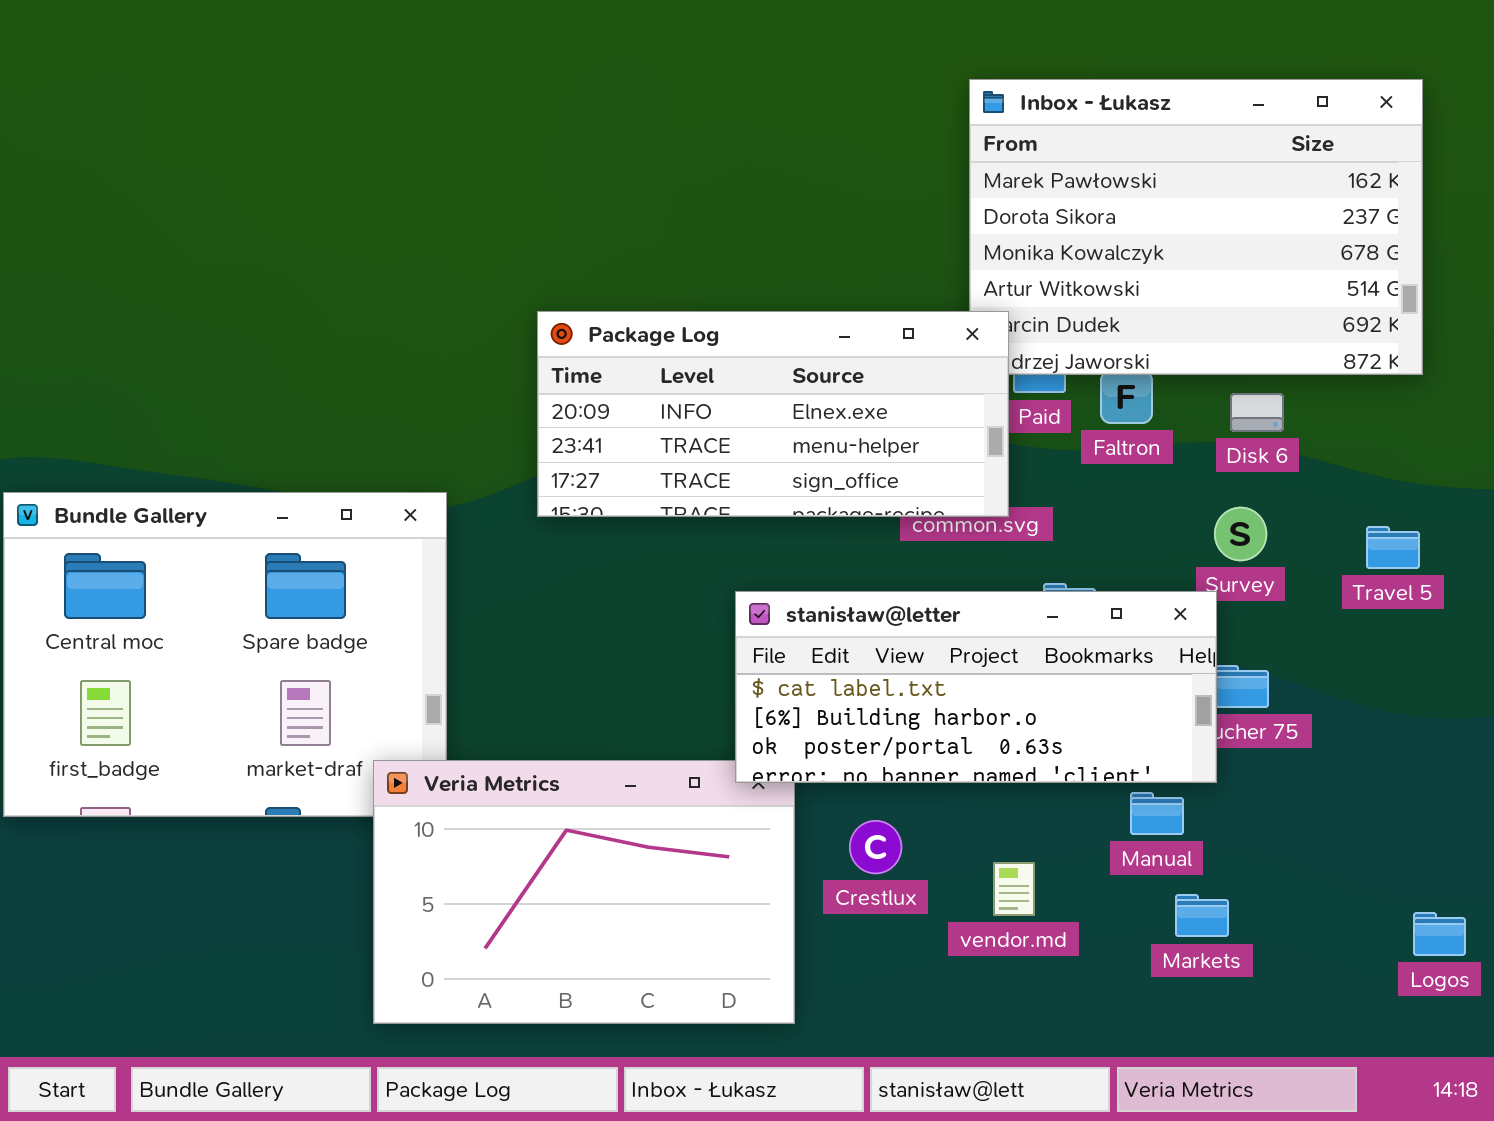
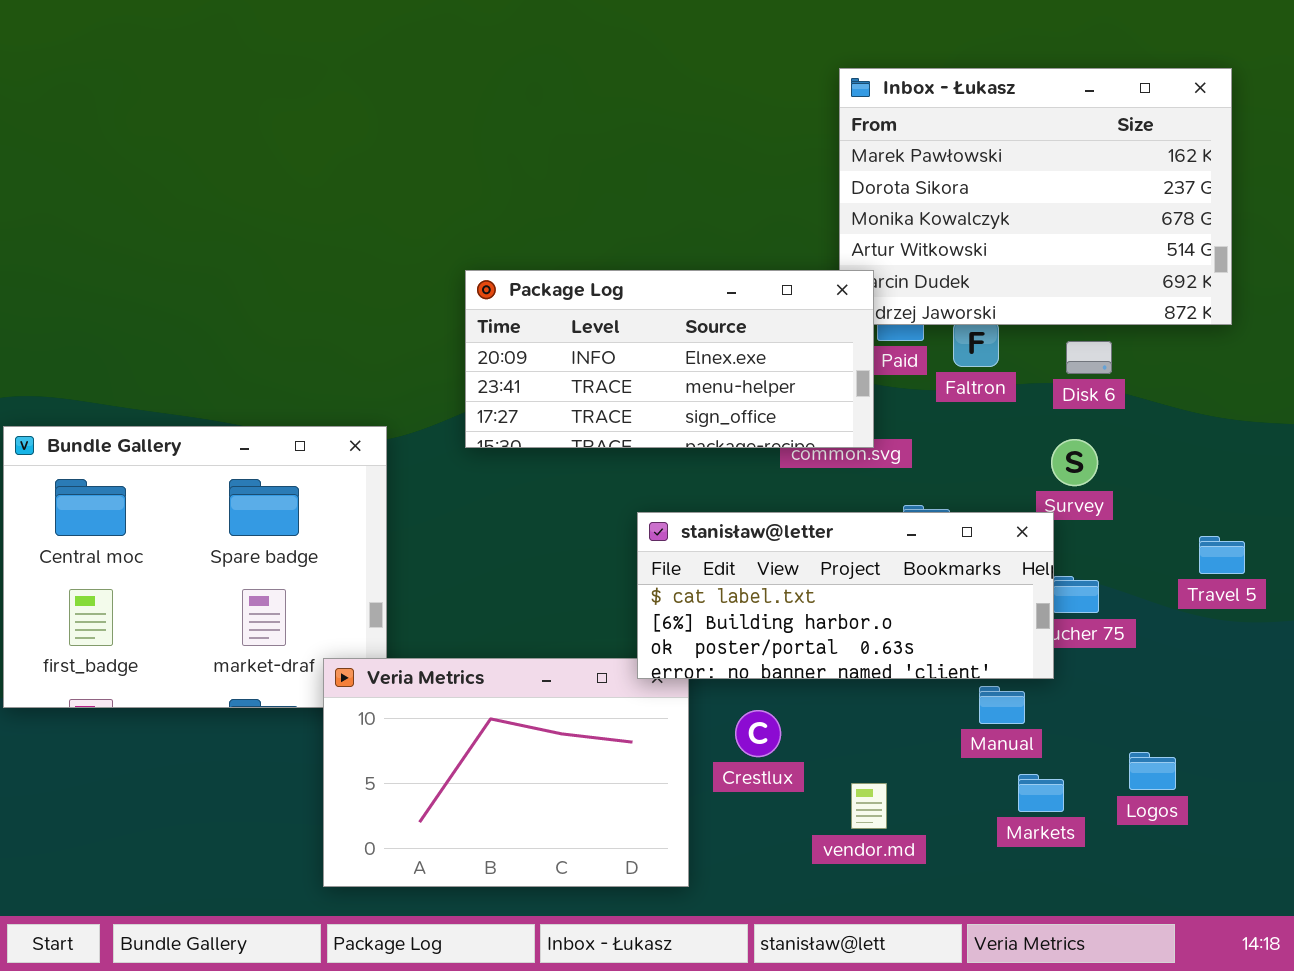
Travel 5: [1366,526,1420,569] -> [1199,536,1245,574], moved
vendor.md: [993,862,1035,916] -> [851,783,887,829], moved
Logos: [1413,912,1466,956] -> [1129,752,1176,790], moved

